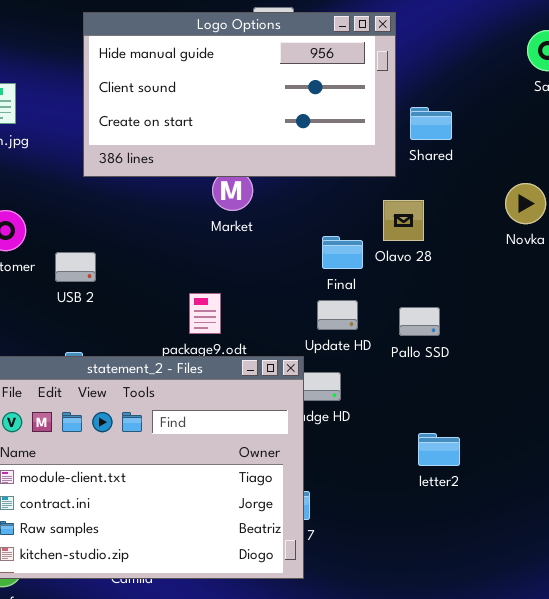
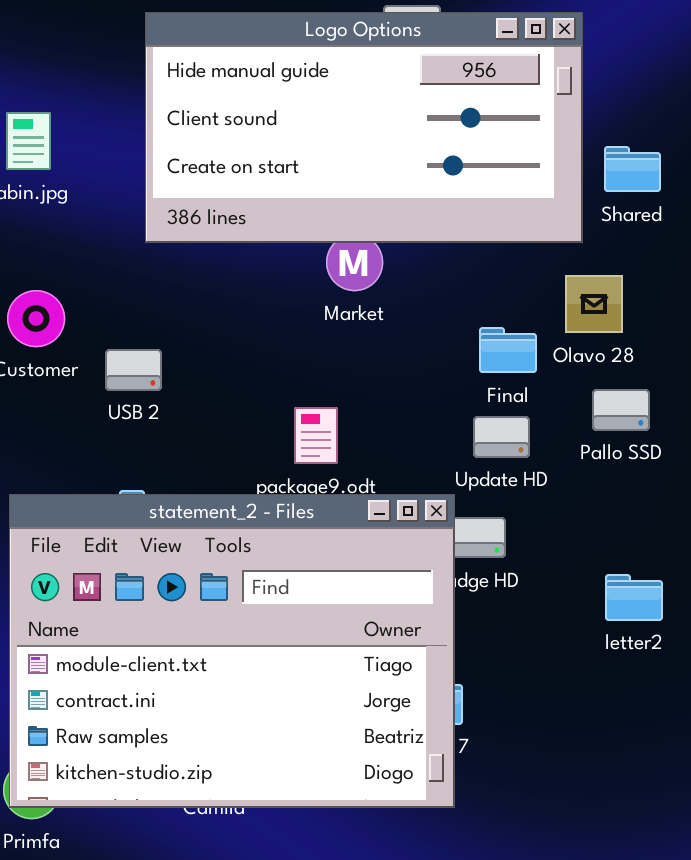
Pallo SSD: [399,307,440,336] -> [592,389,650,431], moved
letter2: [418,433,460,466] -> [605,574,663,621], moved

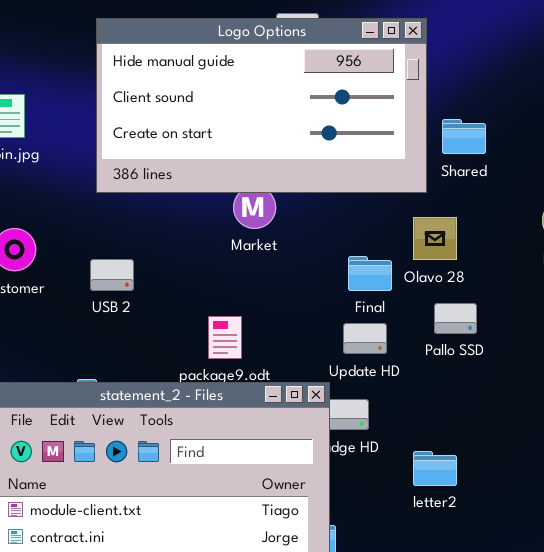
USB 2: [105,349,162,391] -> [90,259,134,291], moved
letter2: [605,574,663,621] -> [413,451,457,486], moved

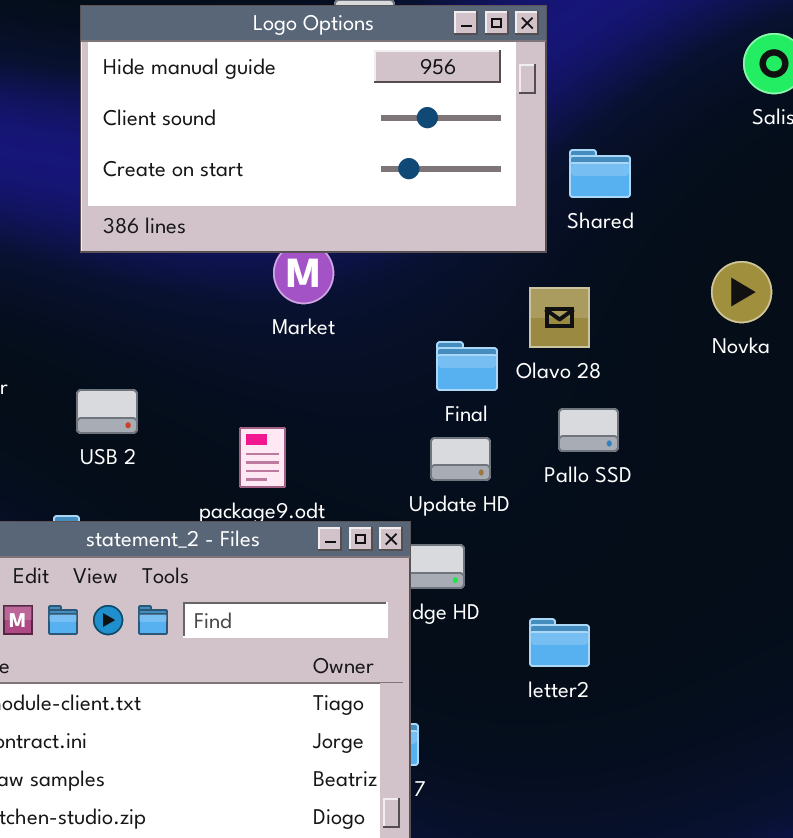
USB 2: [90,259,134,291] -> [76,389,138,434], moved

